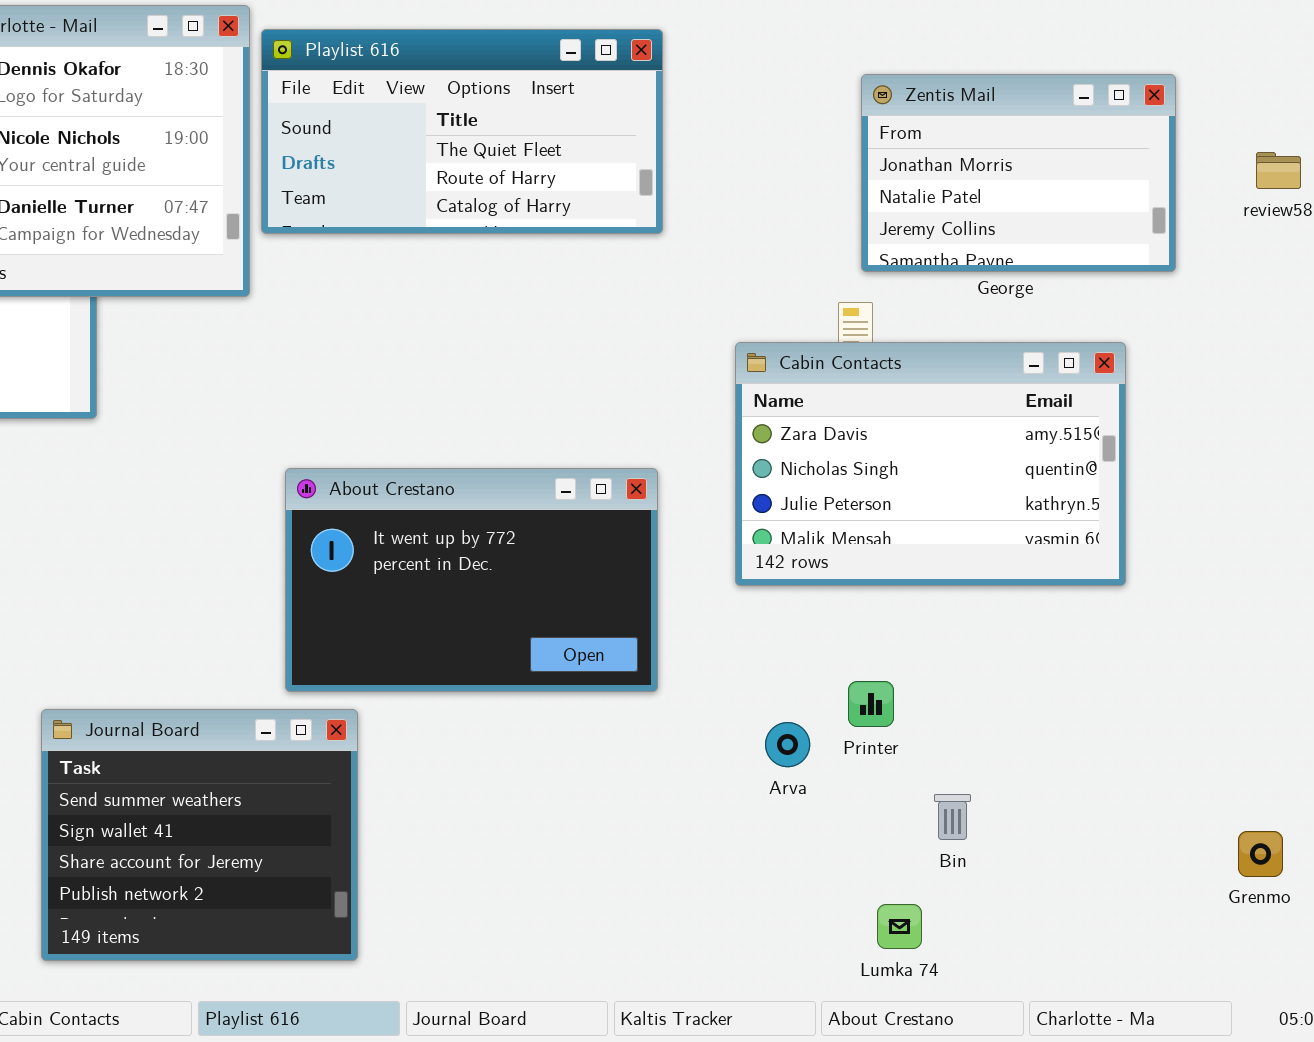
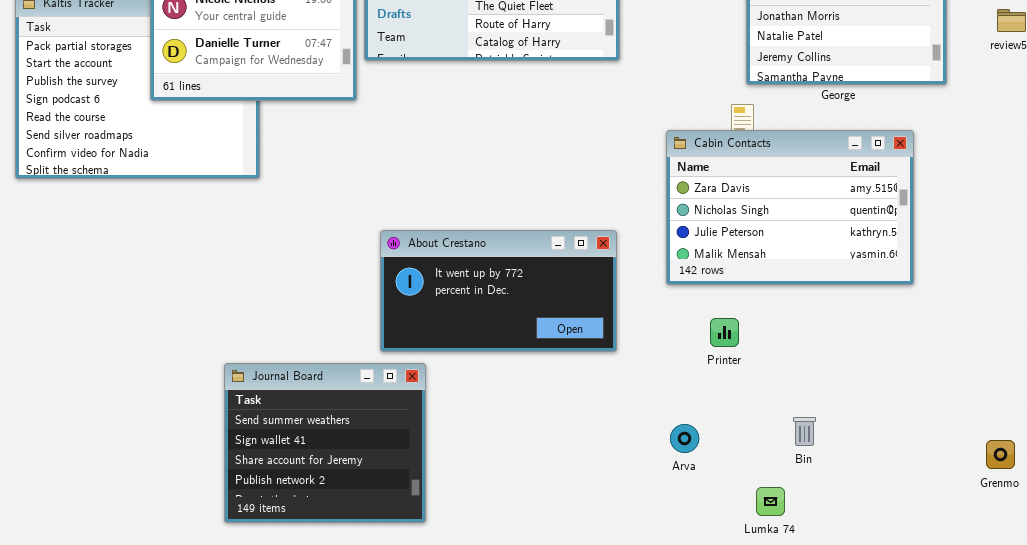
About Crestano: [285,468,658,692] -> [380,230,617,352], resized
Printer: [848,681,894,727] -> [710,318,739,347], moved
Arva: [765,722,810,767] -> [670,424,699,453], moved

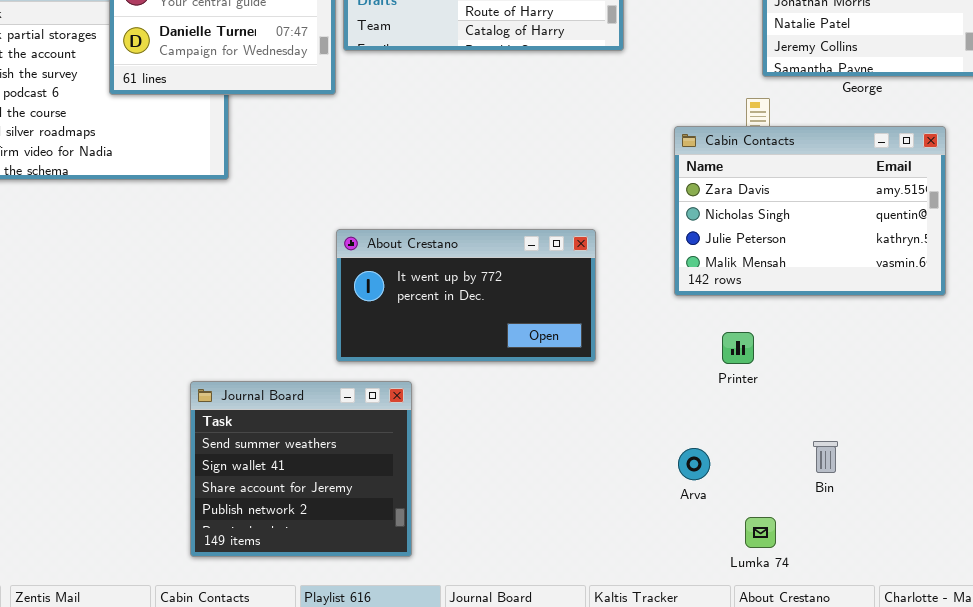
About Crestano: [380,230,617,352] -> [336,229,596,362], moved
Lumka 74: [756,487,785,516] -> [745,517,776,548], moved

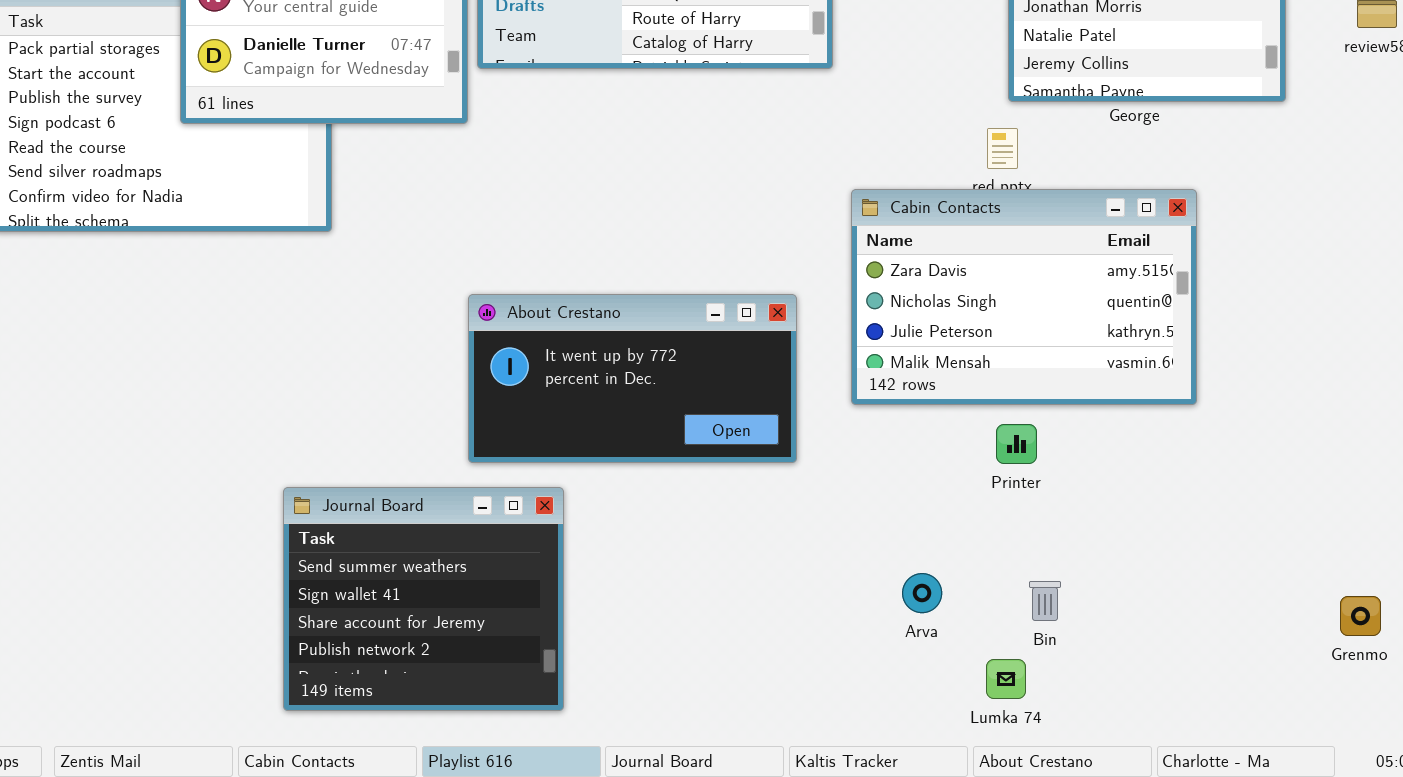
Cabin Contacts: [674,126,946,296] -> [851,189,1197,405], moved
Printer: [722,332,754,364] -> [996,424,1037,464], moved
Bin: [813,441,838,473] -> [1029,581,1061,621], moved

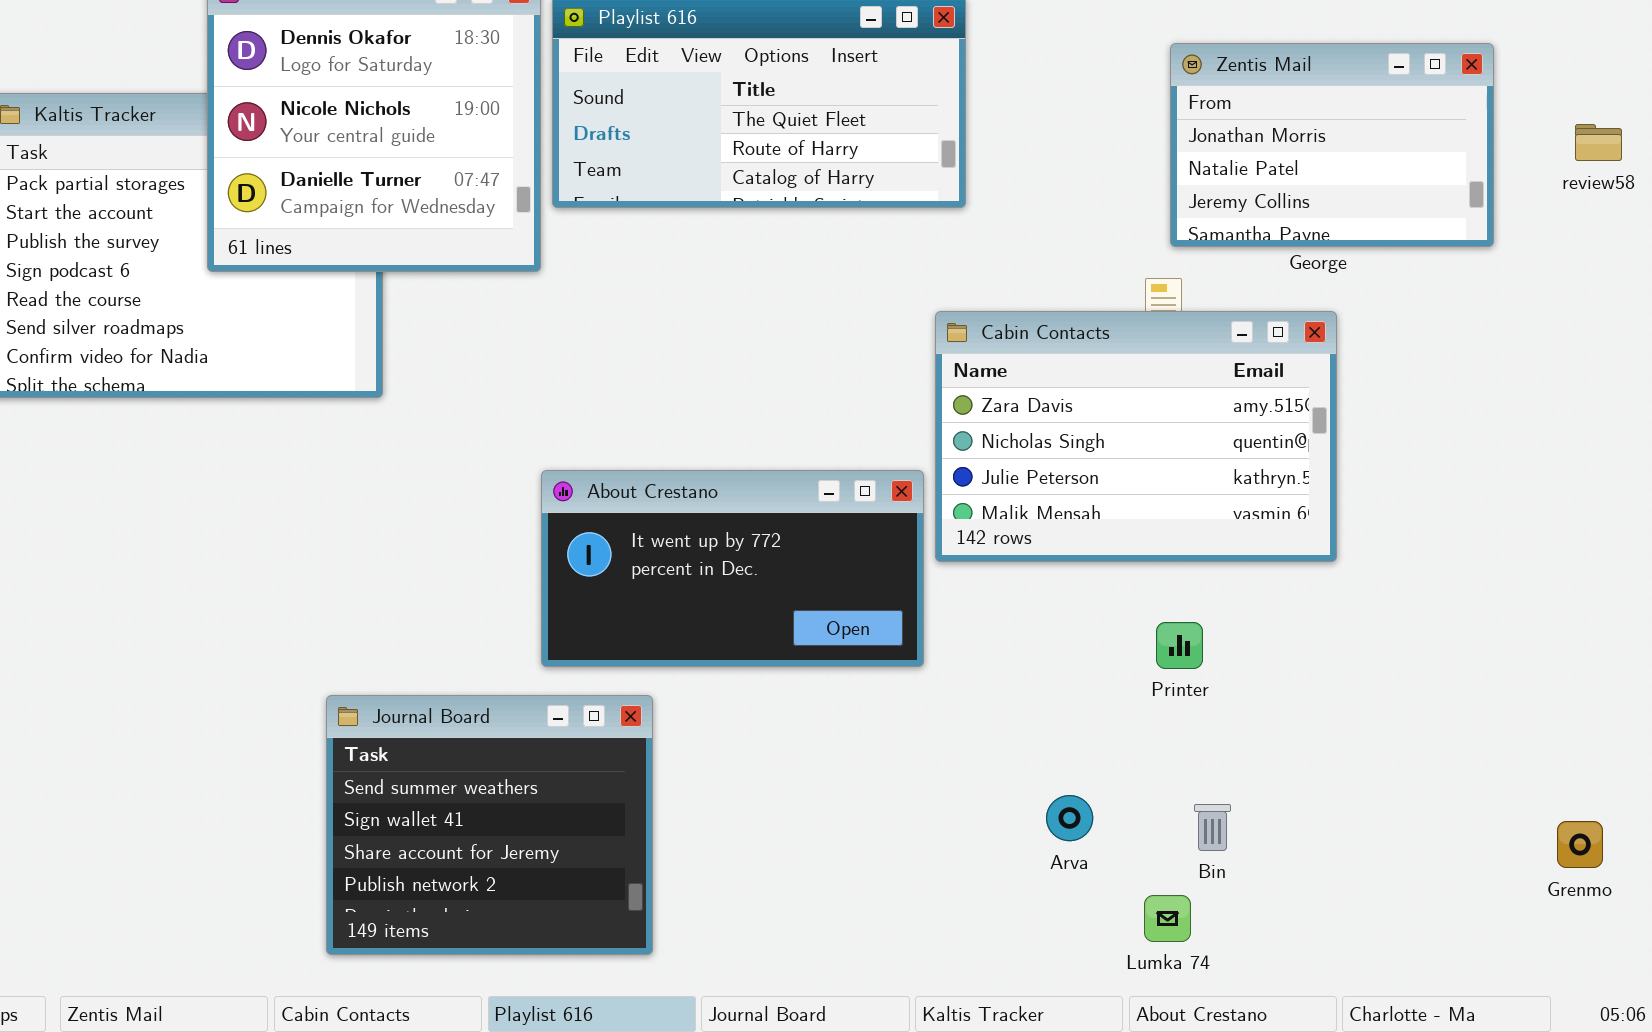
Cabin Contacts: [851,189,1197,405] -> [935,311,1337,562], moved

